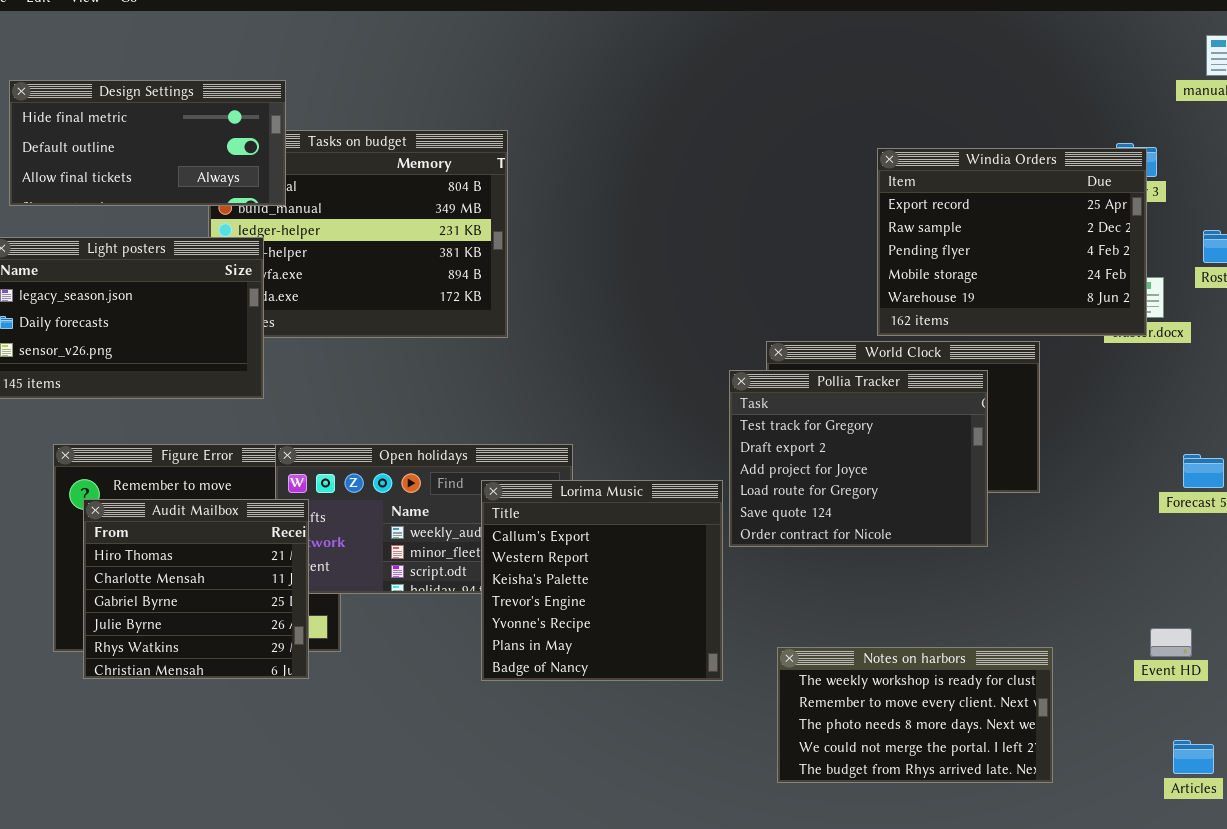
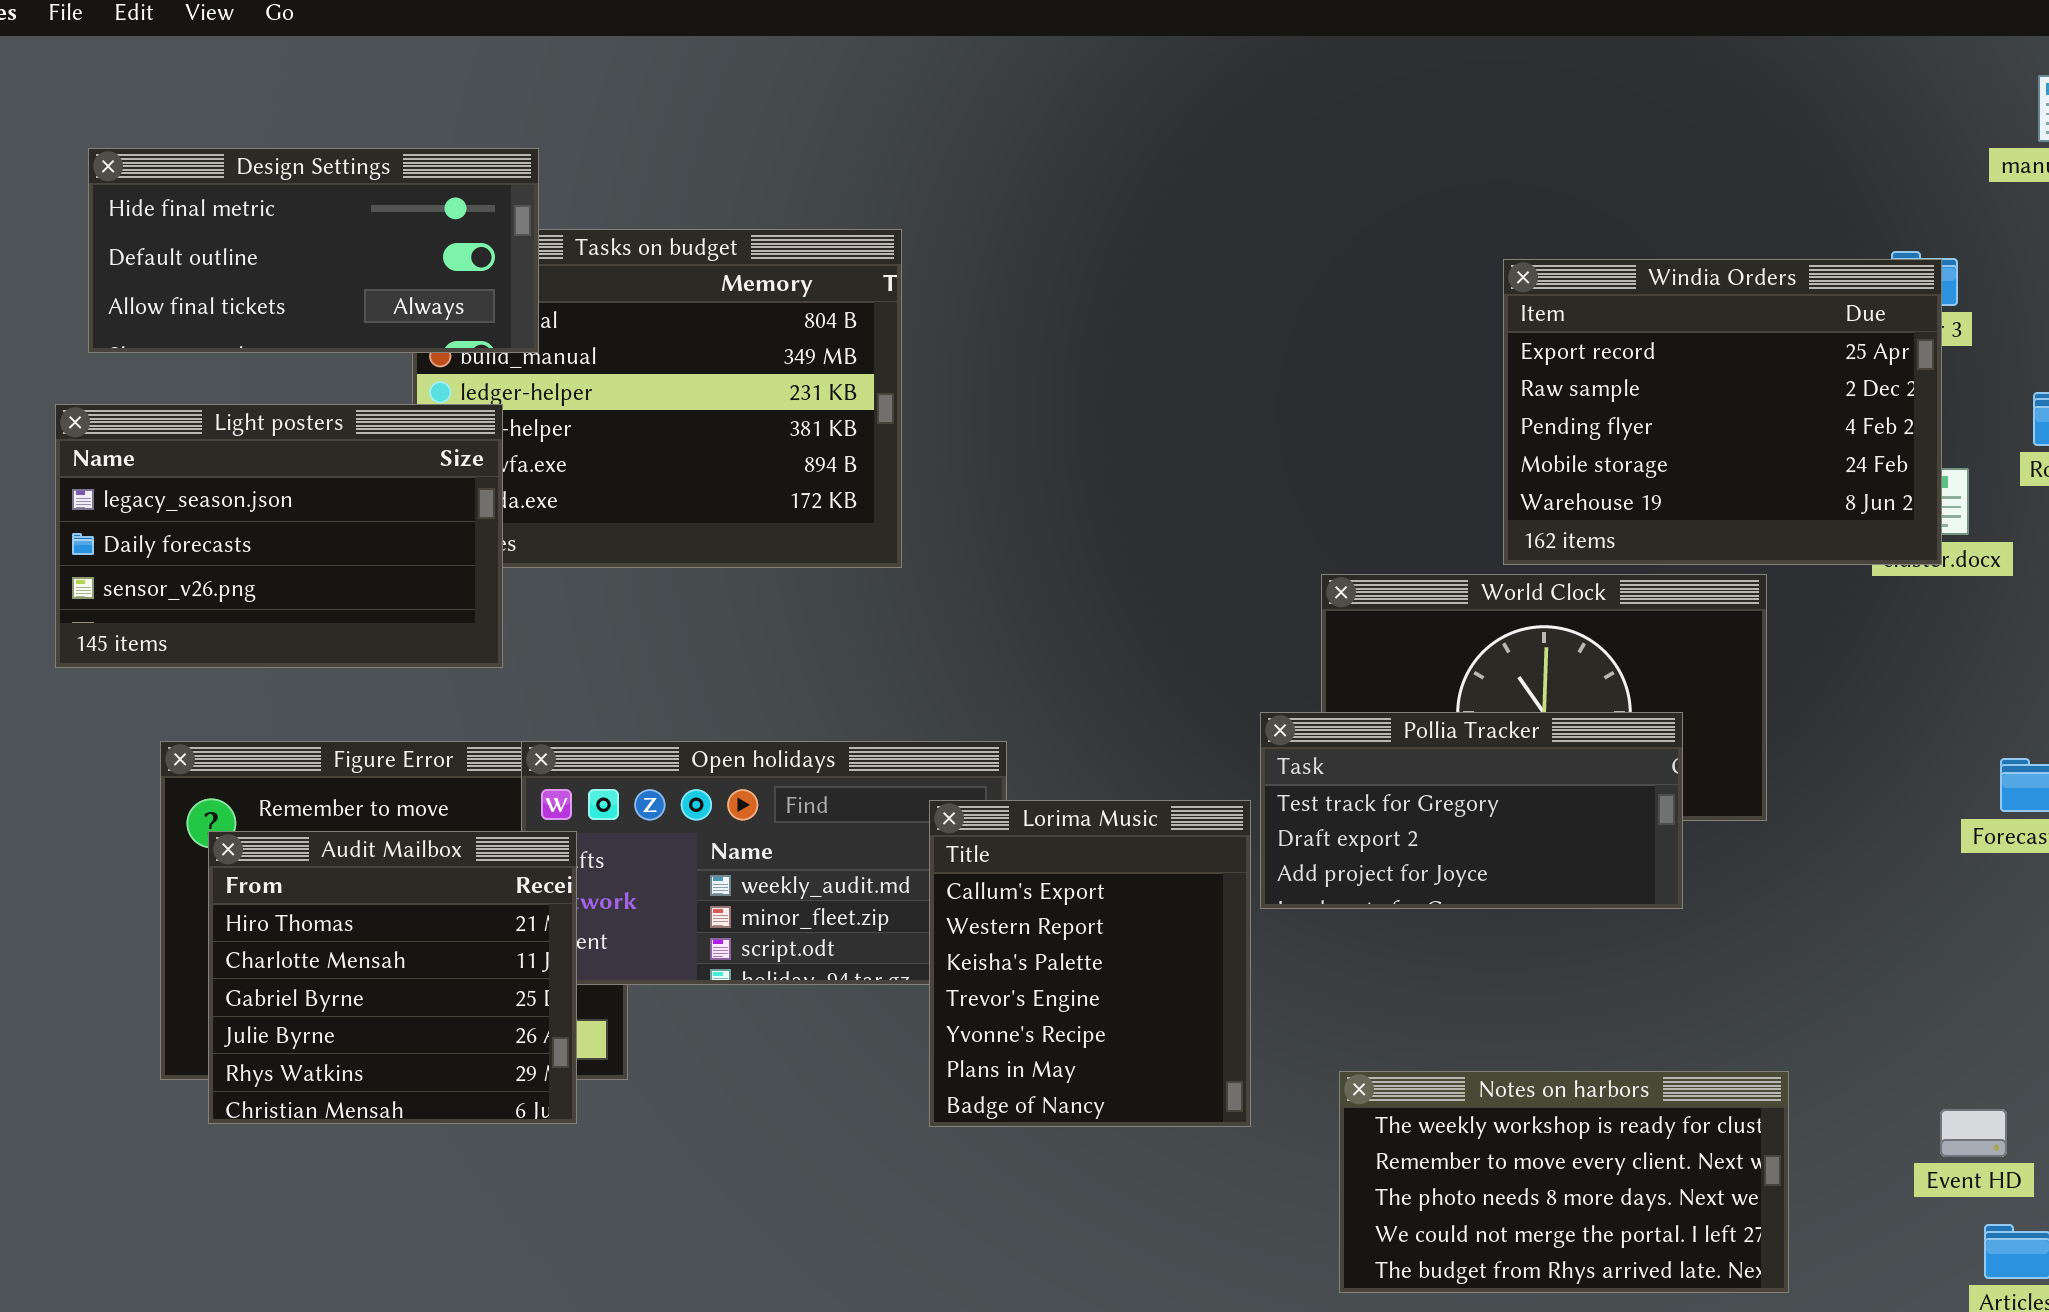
Pollia Tracker: [729,370,988,547] -> [1260,712,1683,909], resized
Lorima Music: [481,480,723,681] -> [929,800,1251,1127], resized
Event HD: [1150,628,1192,657] -> [1940,1109,2007,1157], moved

